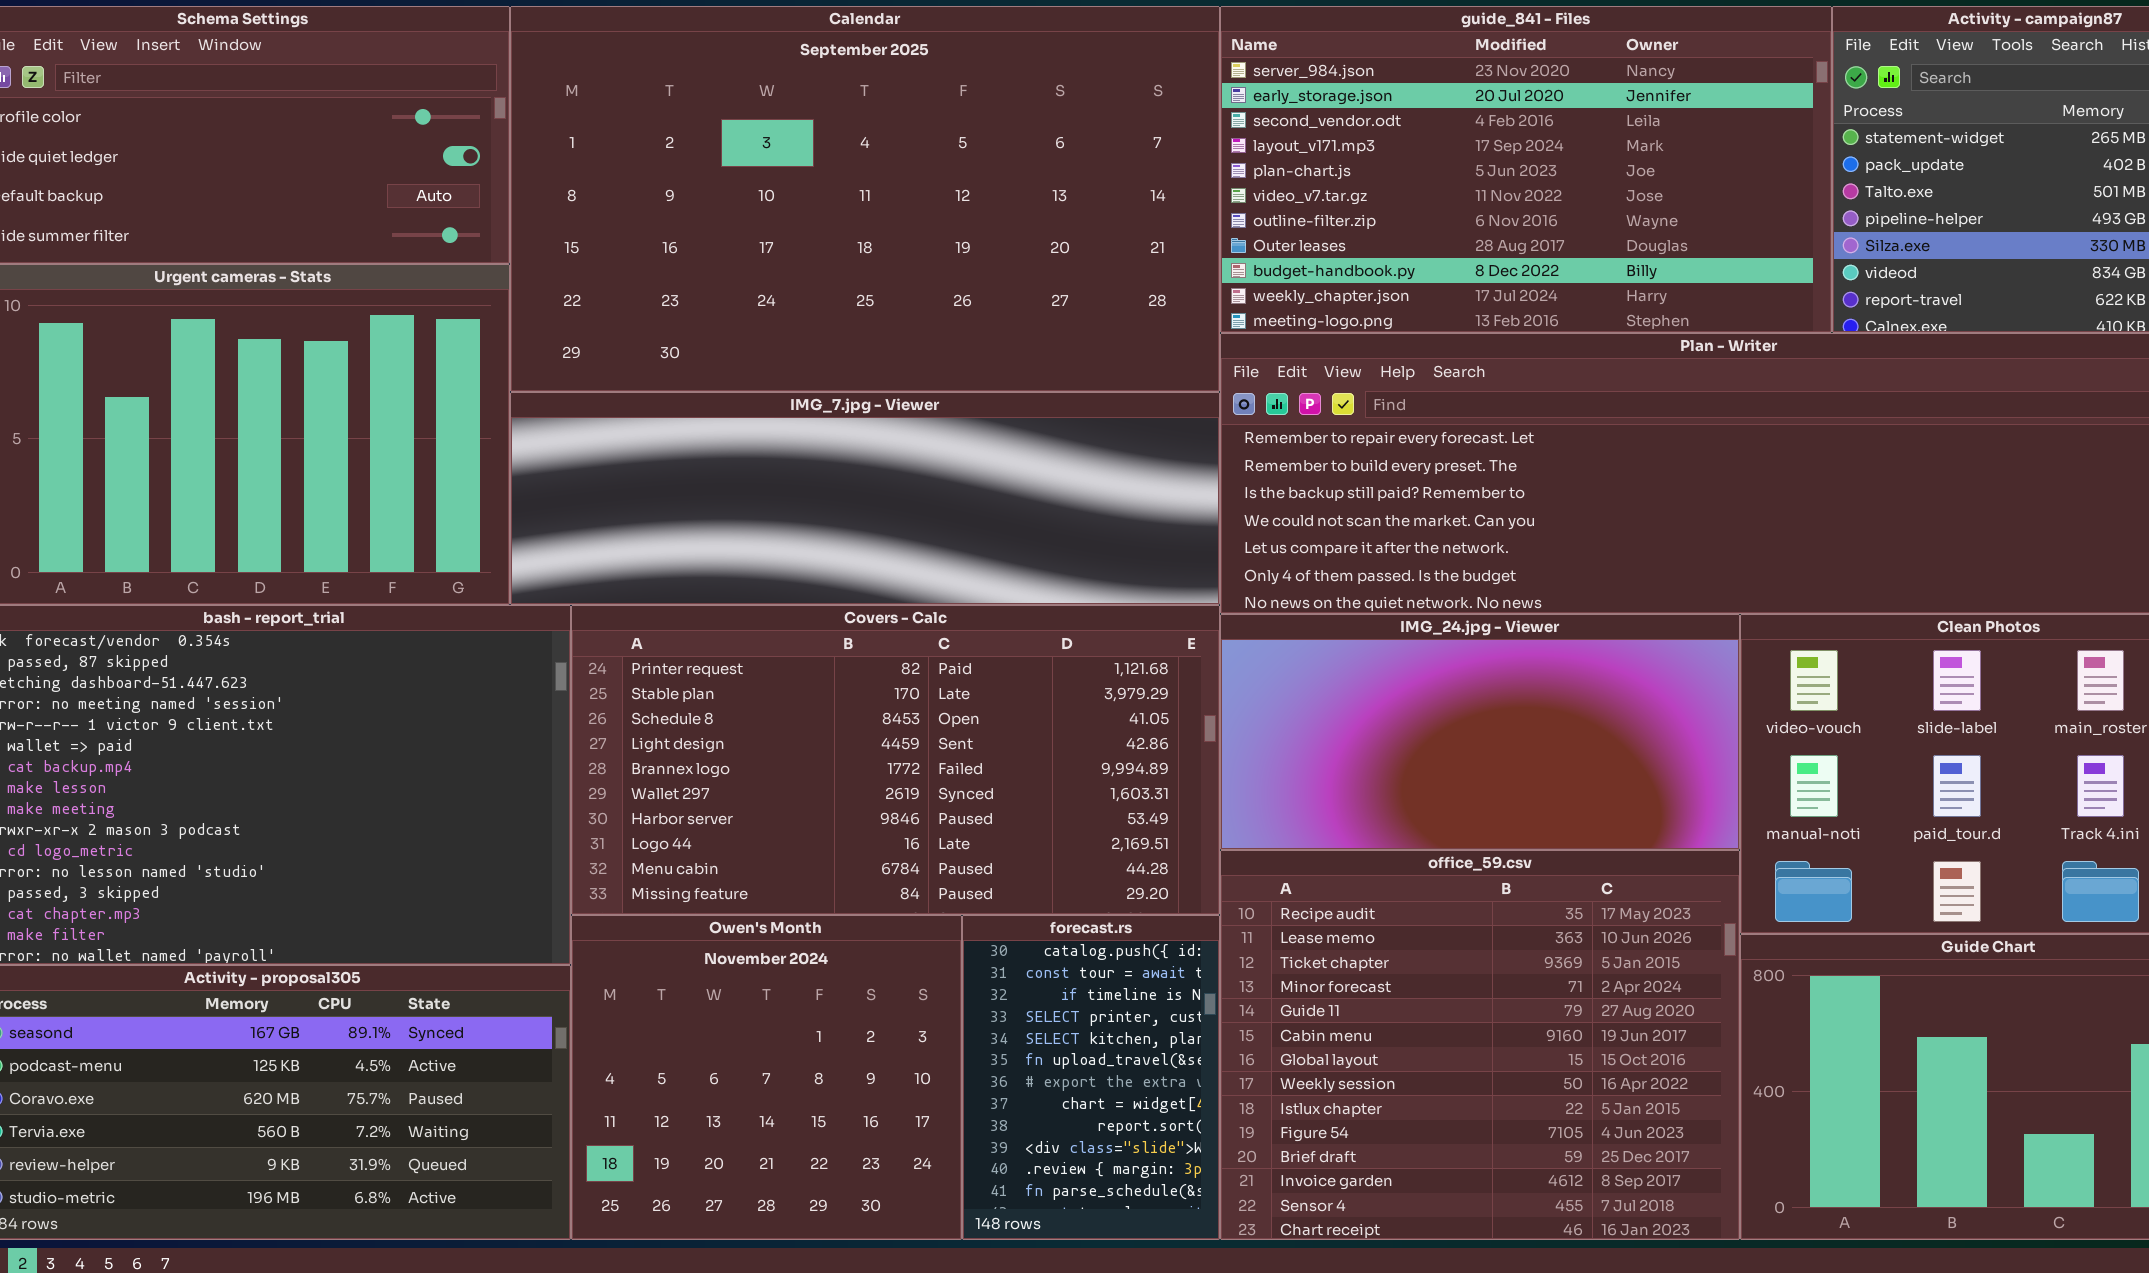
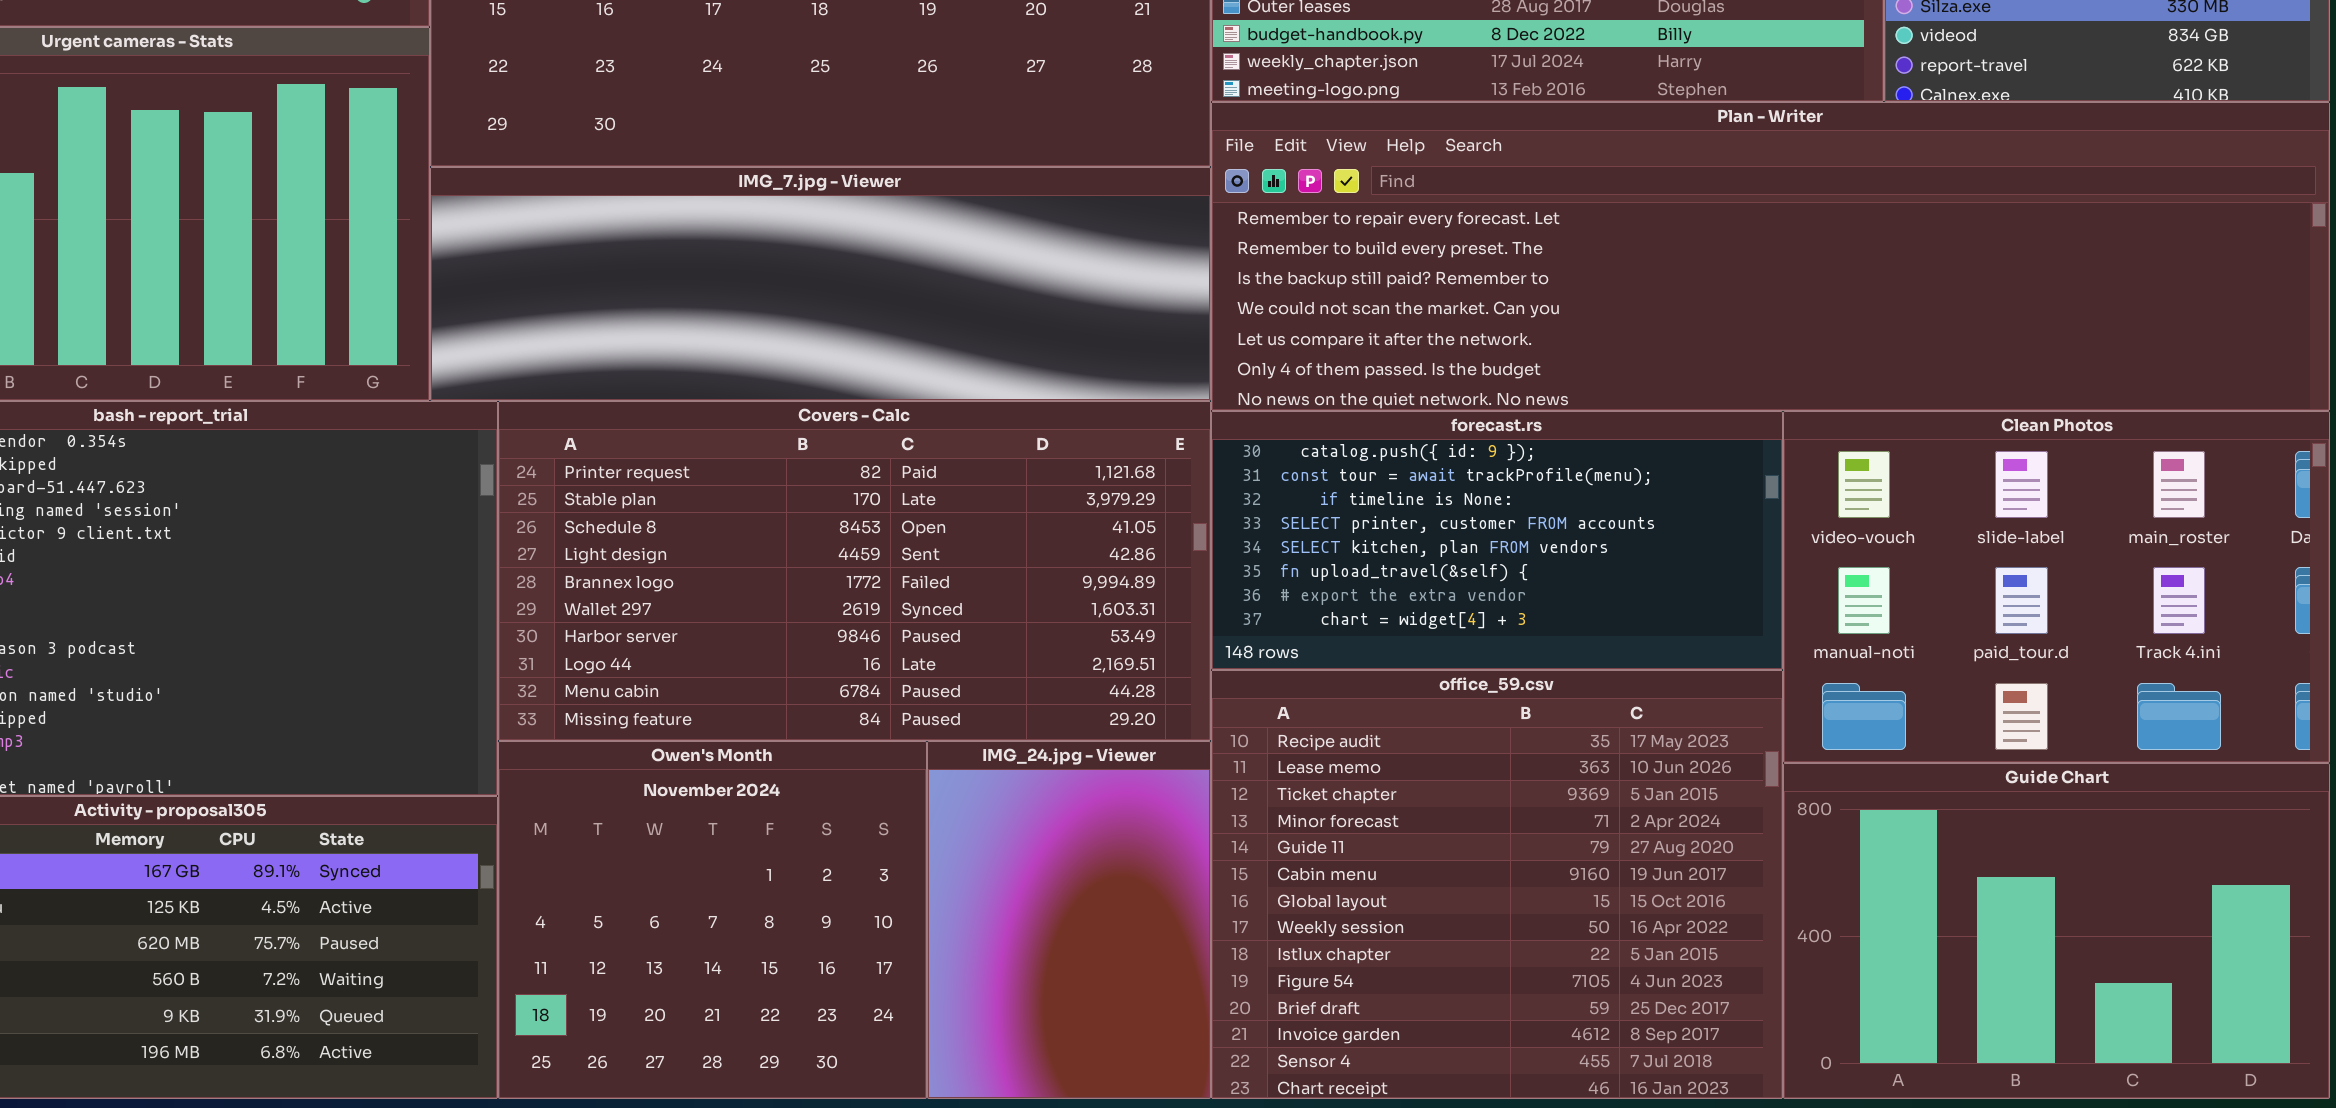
IMG_24.jpg - Viewer: [1220,614,1740,850] -> [927,741,1211,1099], moved, resized
forecast.rs: [962,915,1220,1240] -> [1211,411,1783,670], moved, resized

